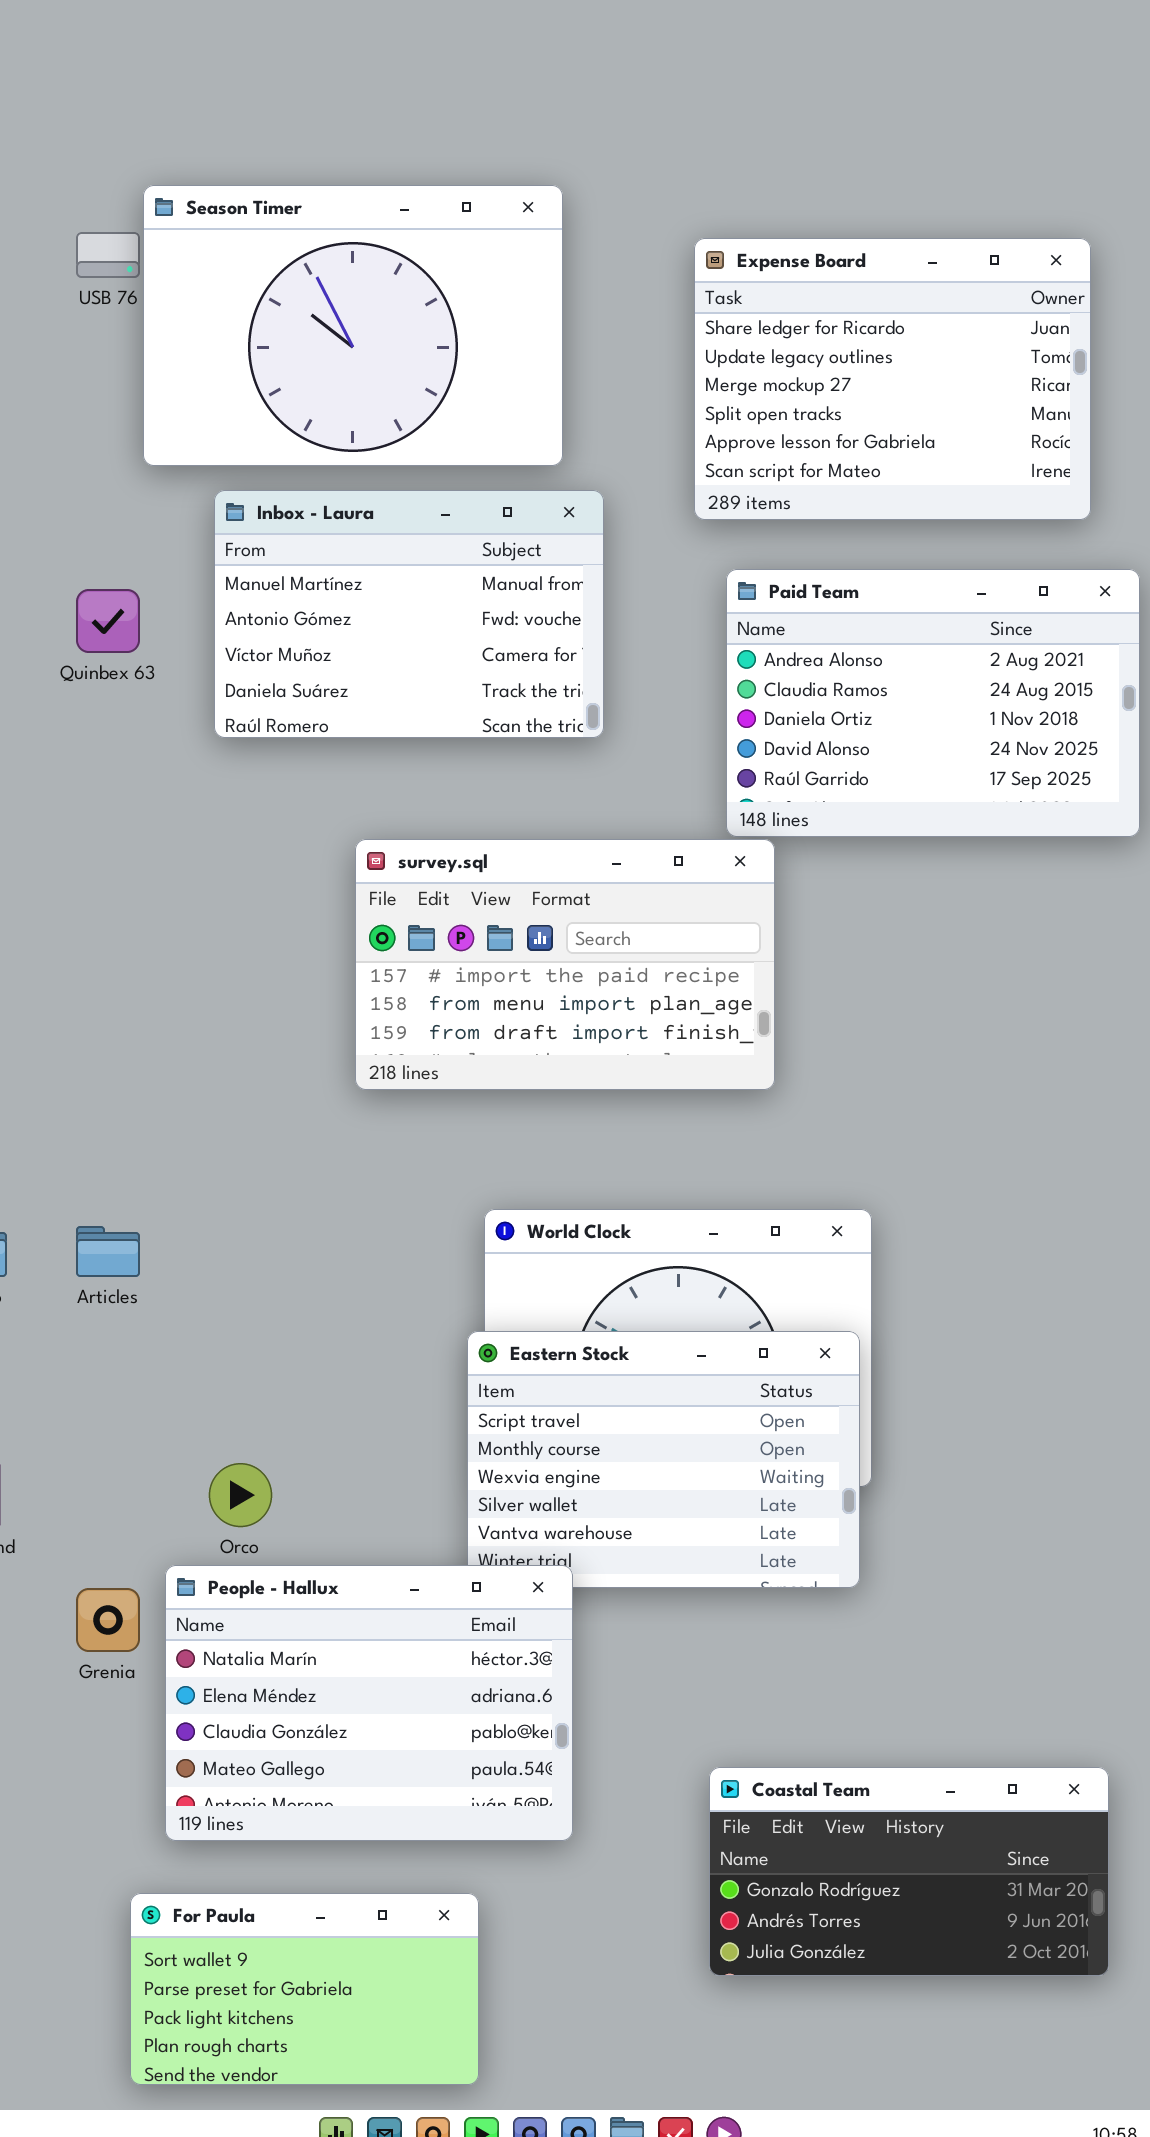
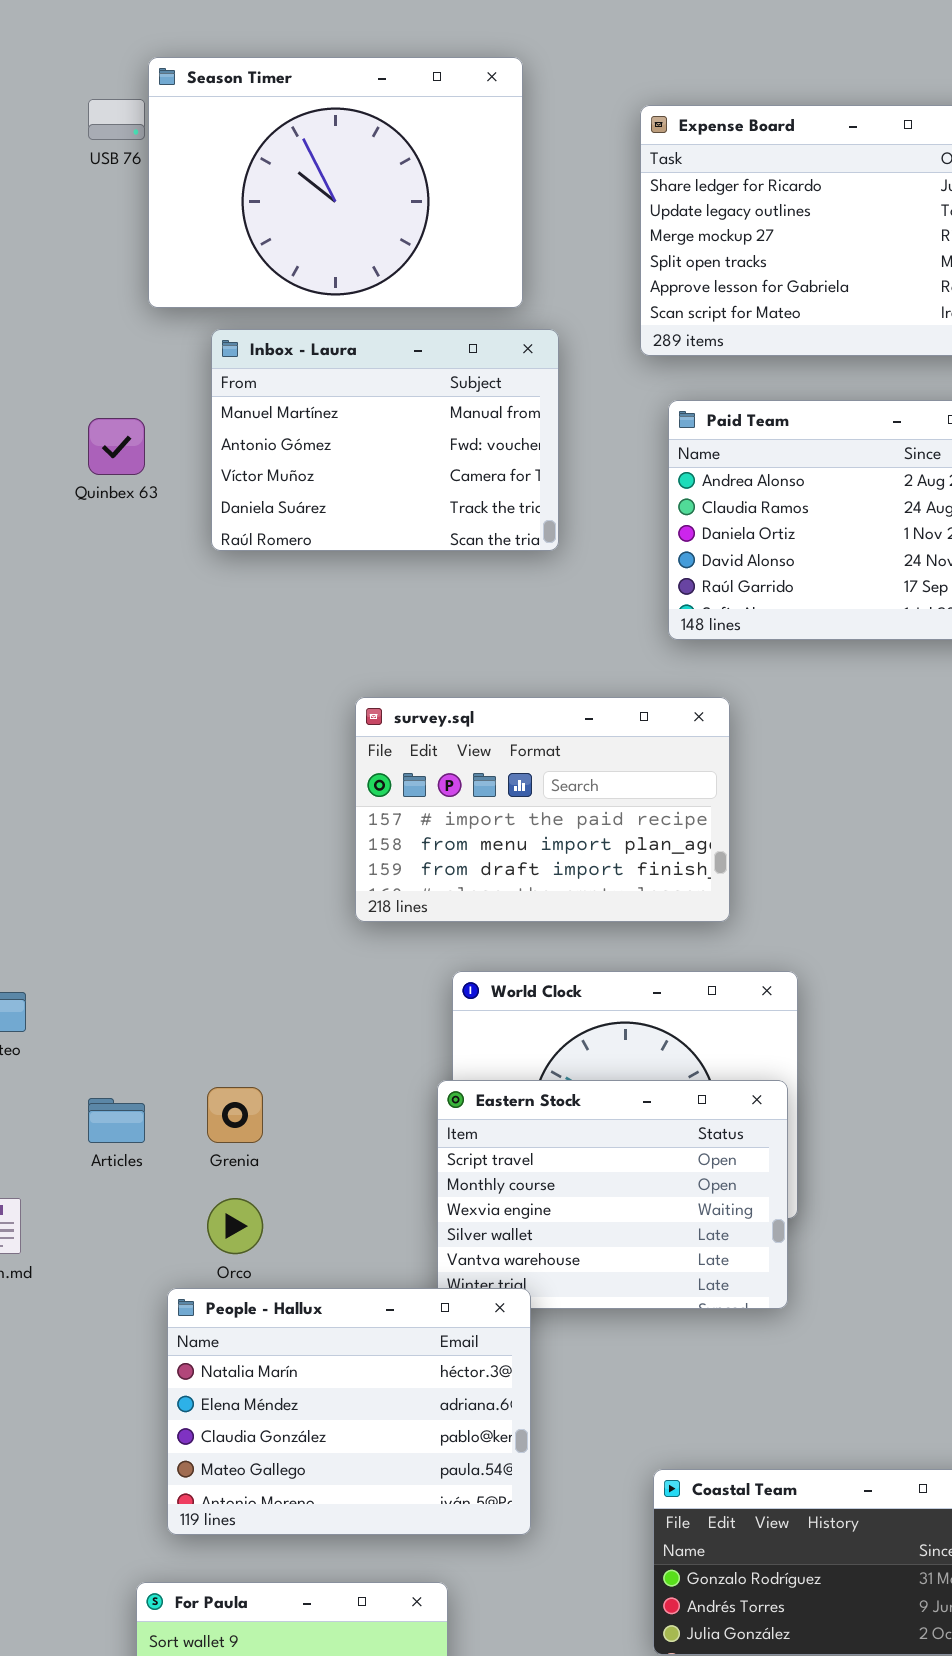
survey.sql: [355,839,775,1090] -> [355,697,730,922], moved
Articles: [76,1226,140,1277] -> [88,1098,145,1143], moved
Grenia: [76,1588,140,1652] -> [207,1087,263,1143], moved

